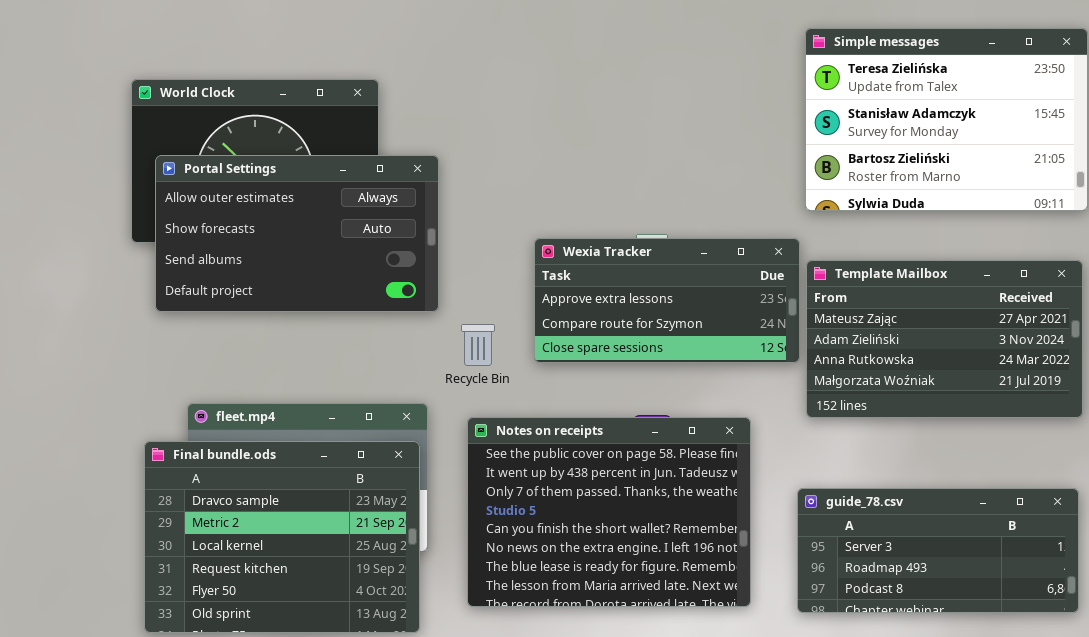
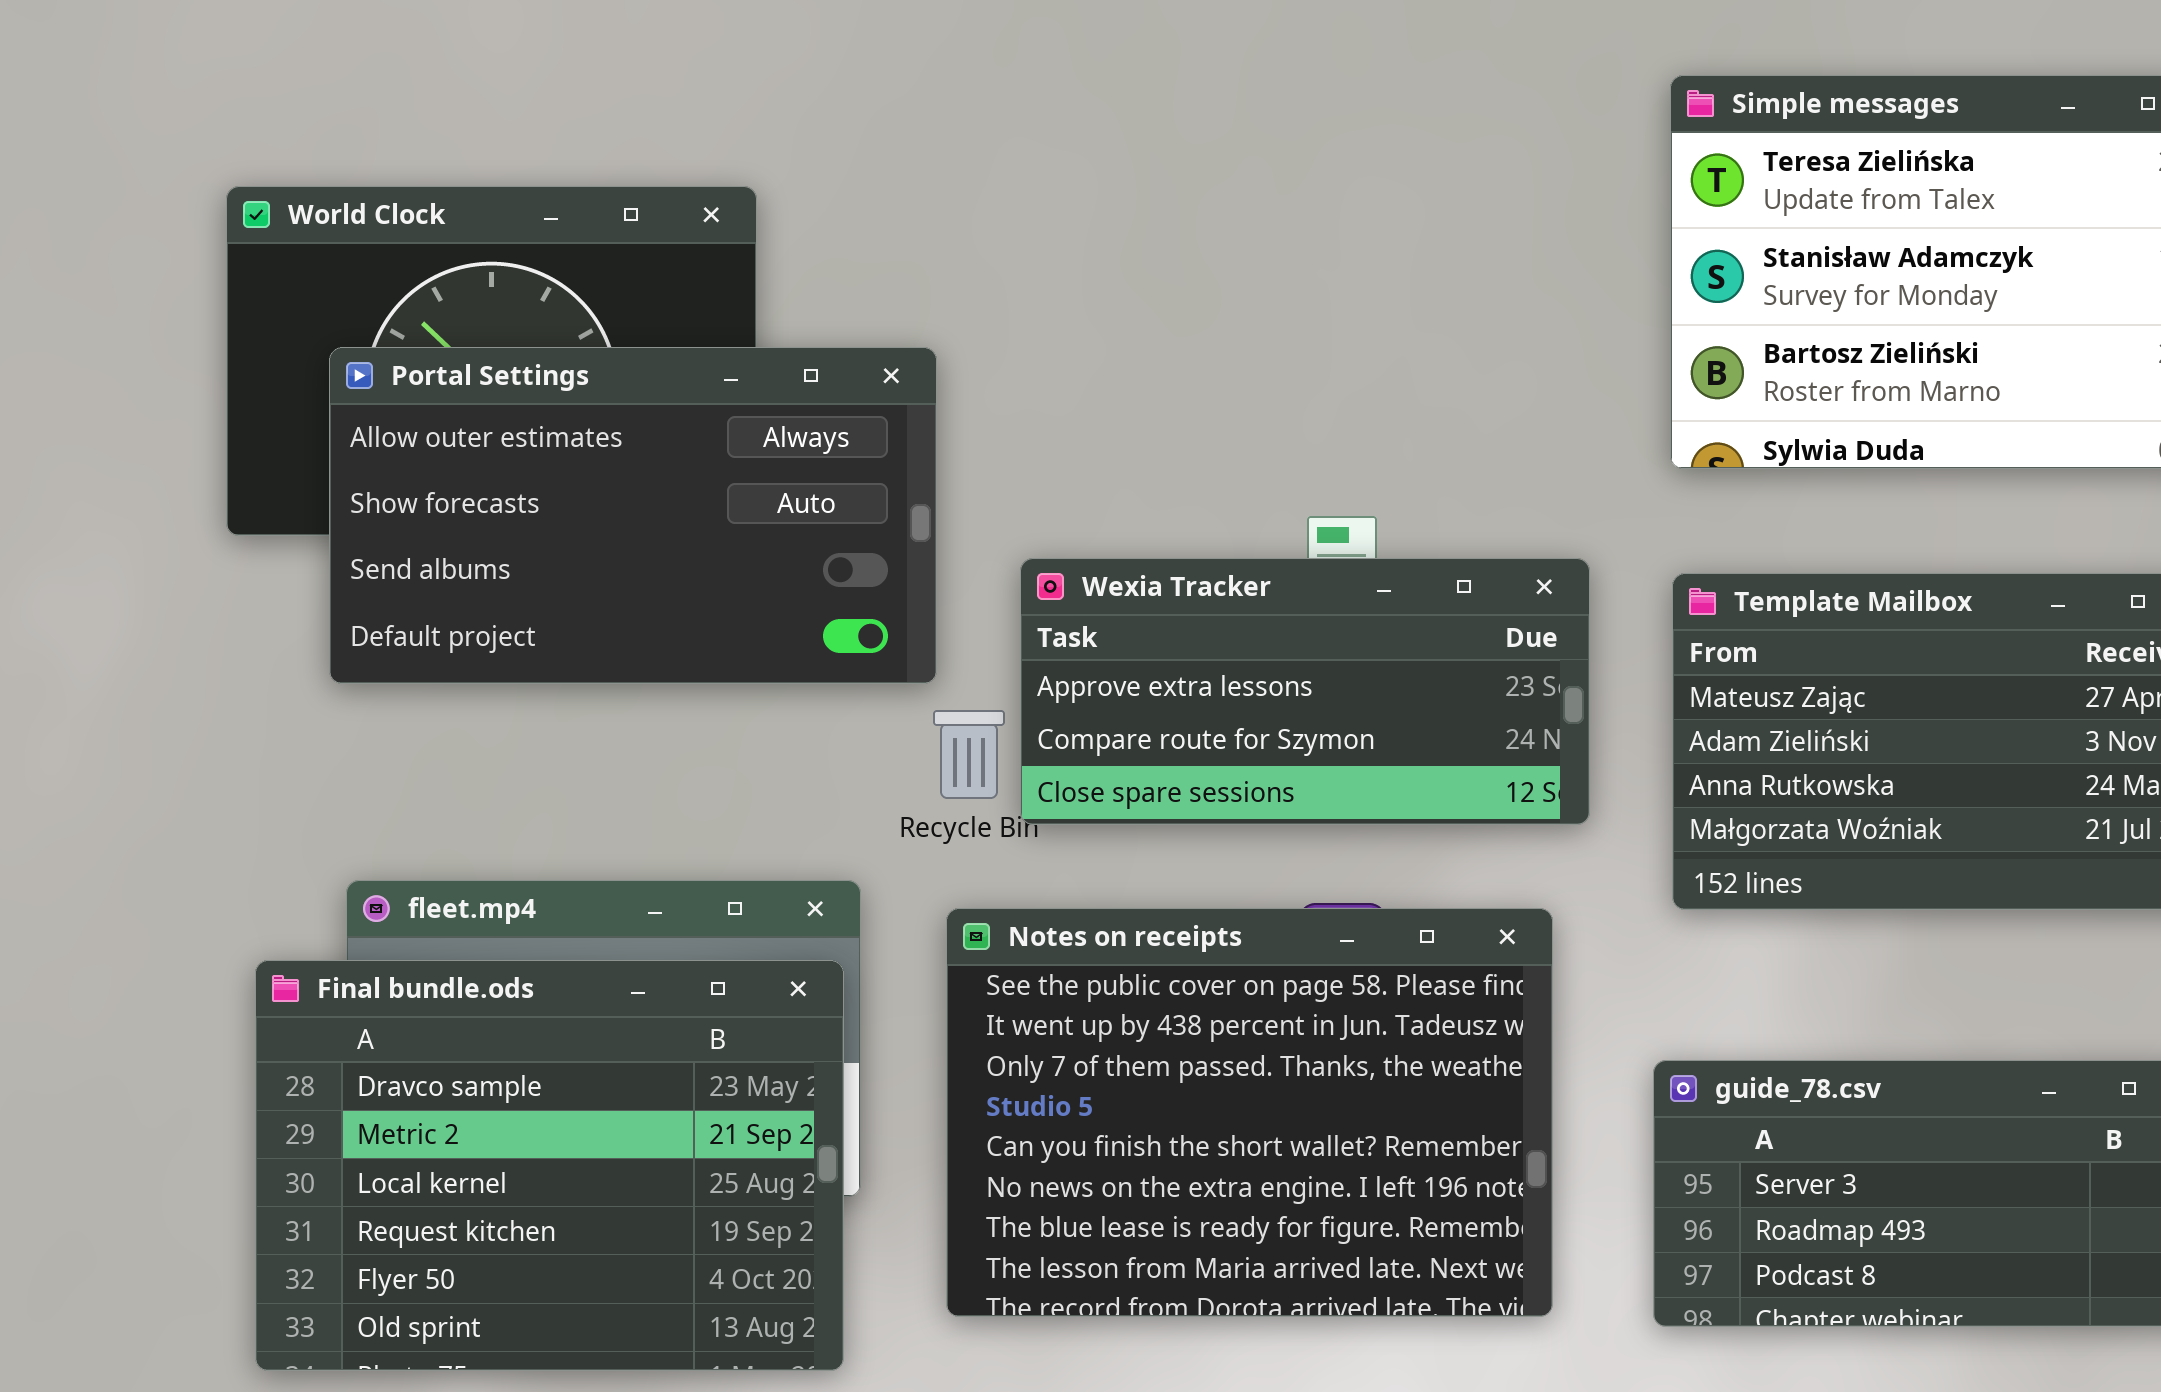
Portal Settings: [155,155,439,312] -> [329,347,937,684], moved
Wexia Tracker: [534,238,800,363] -> [1020,558,1590,825], moved

